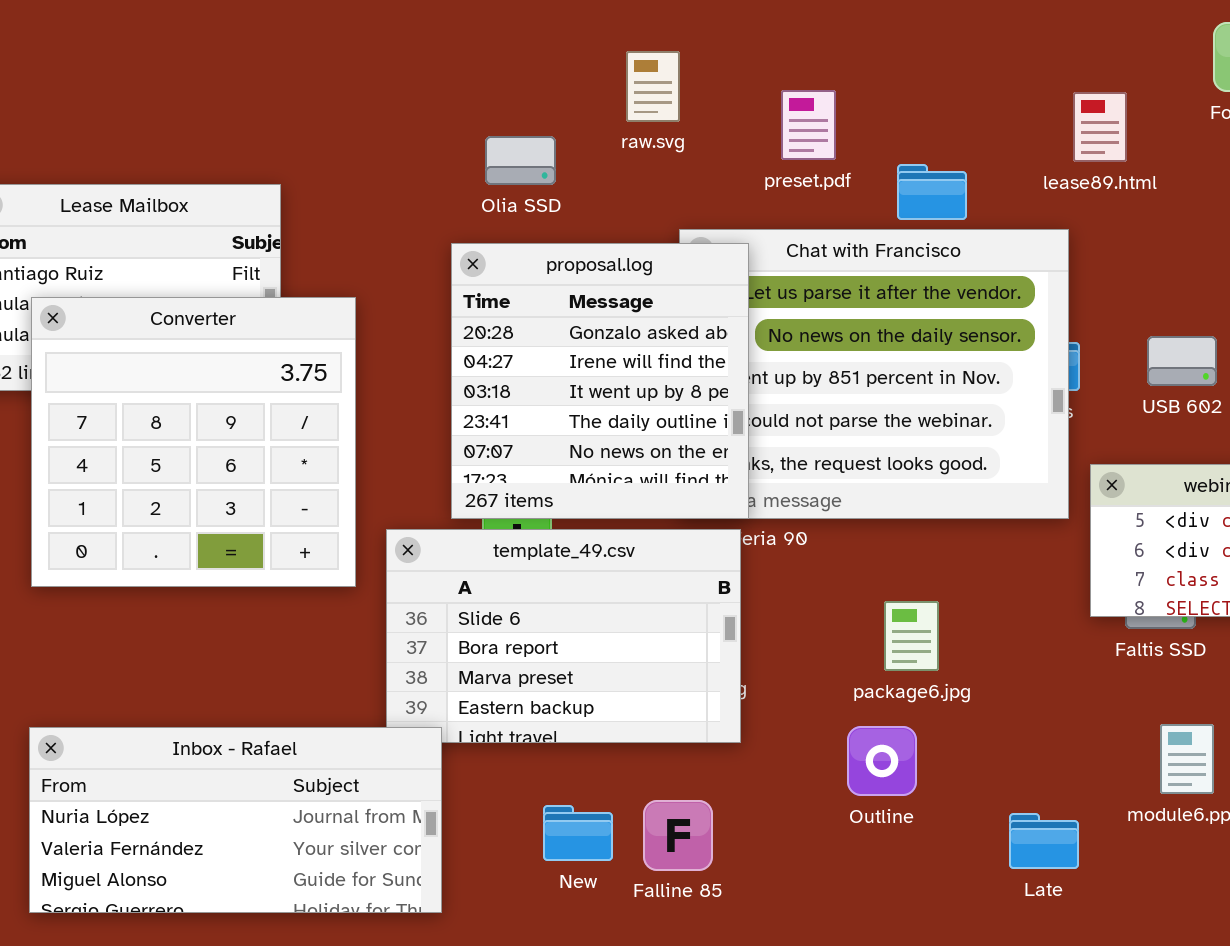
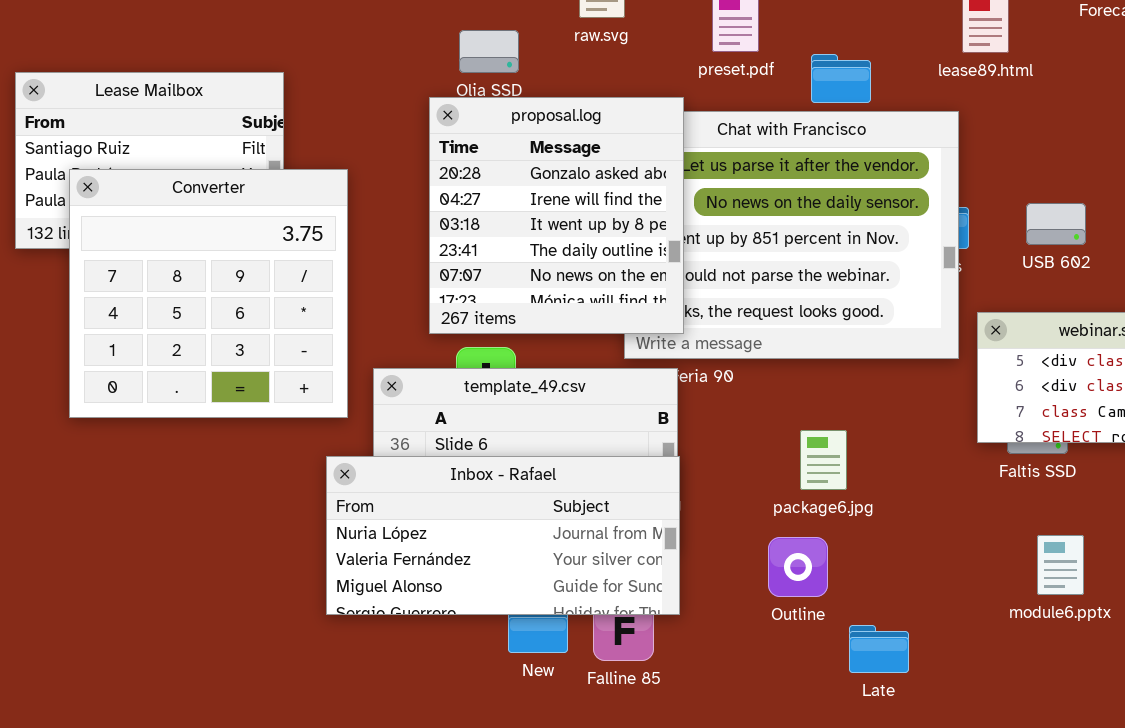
proposal.log: [451,243,749,519] -> [429,97,684,334], moved
Inbox - Rafael: [29,727,442,913] -> [326,456,680,615], moved
Late: [1009,813,1079,869] -> [849,625,909,673], moved

